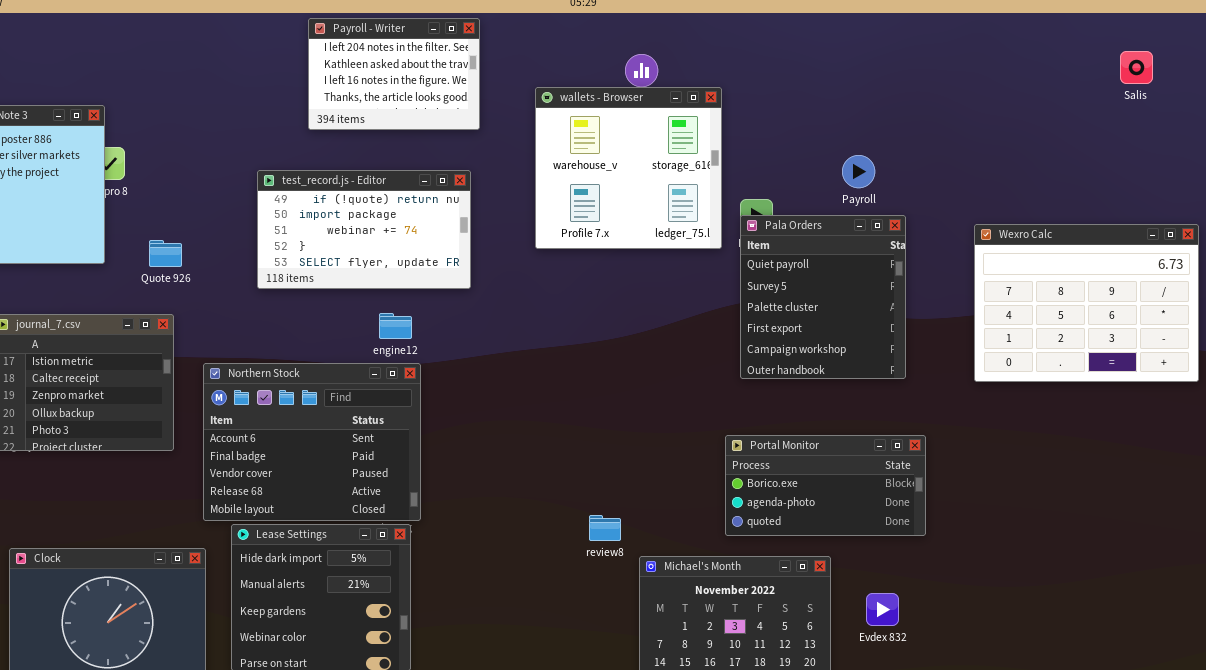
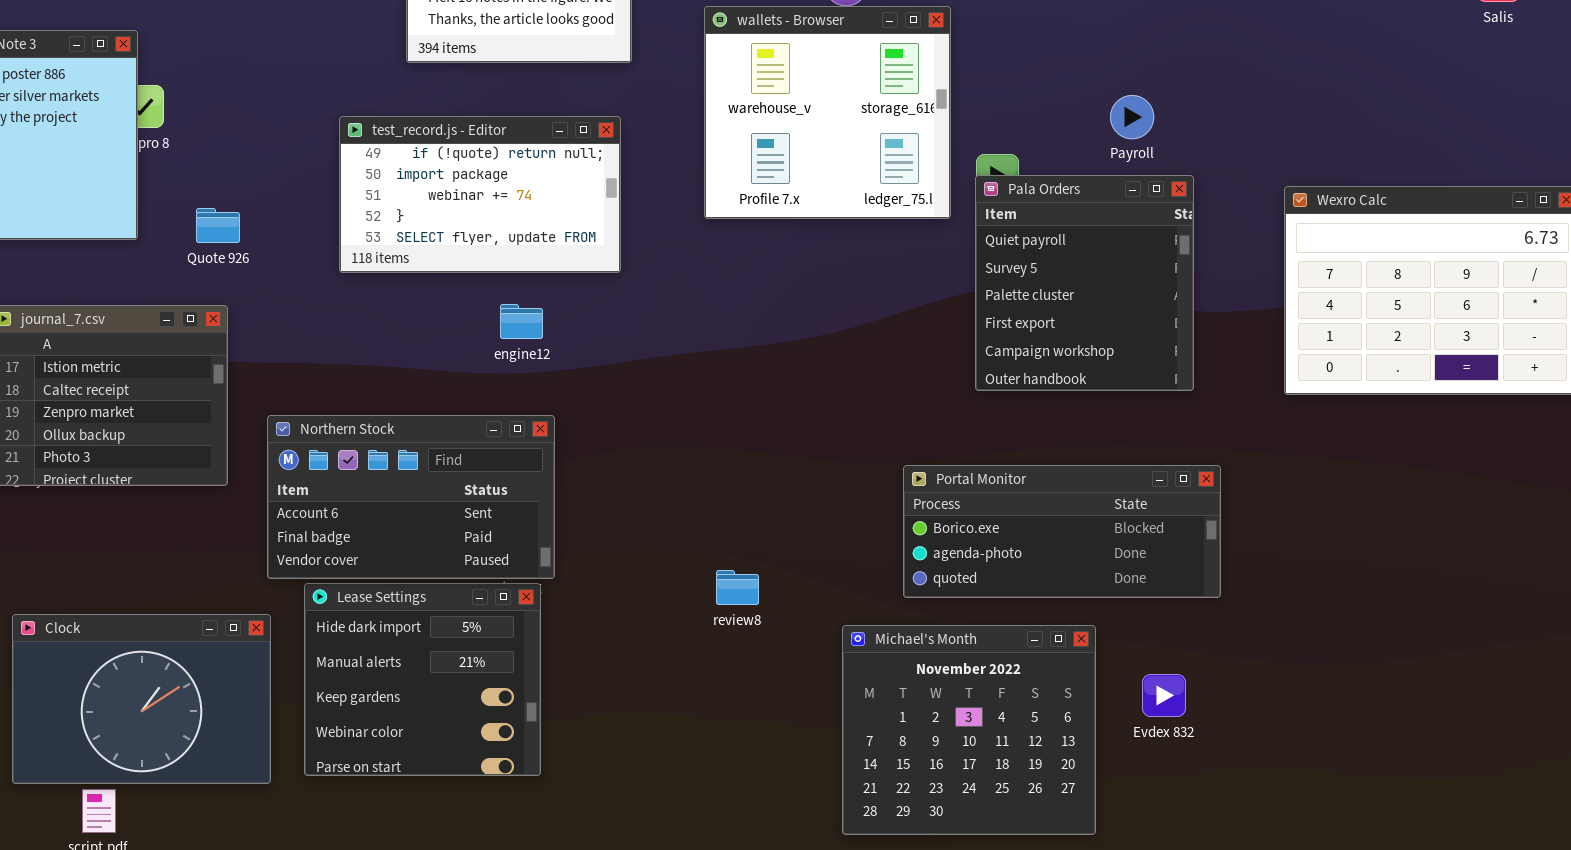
Northern Stock: [203,363,421,521] -> [267,415,555,579], resized
Portal Monitor: [725,435,926,536] -> [903,465,1221,598], resized
review8: [589,515,621,541] -> [716,570,759,605], moved

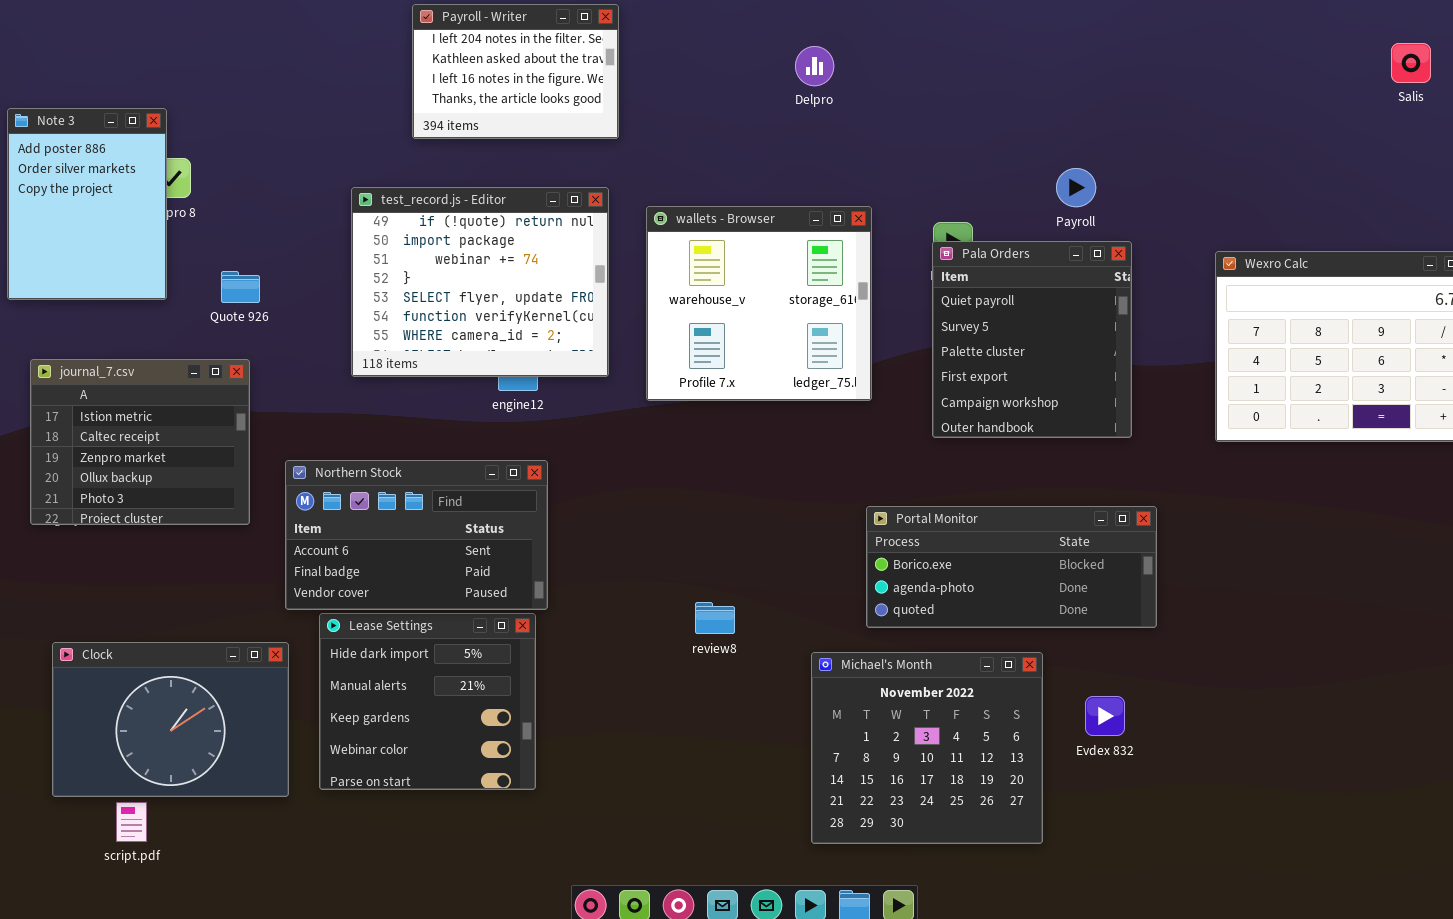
wallets - Browser: [704,6,951,219] -> [646,206,872,401], moved
test_record.js - Editor: [339,116,621,273] -> [351,187,609,377], resized

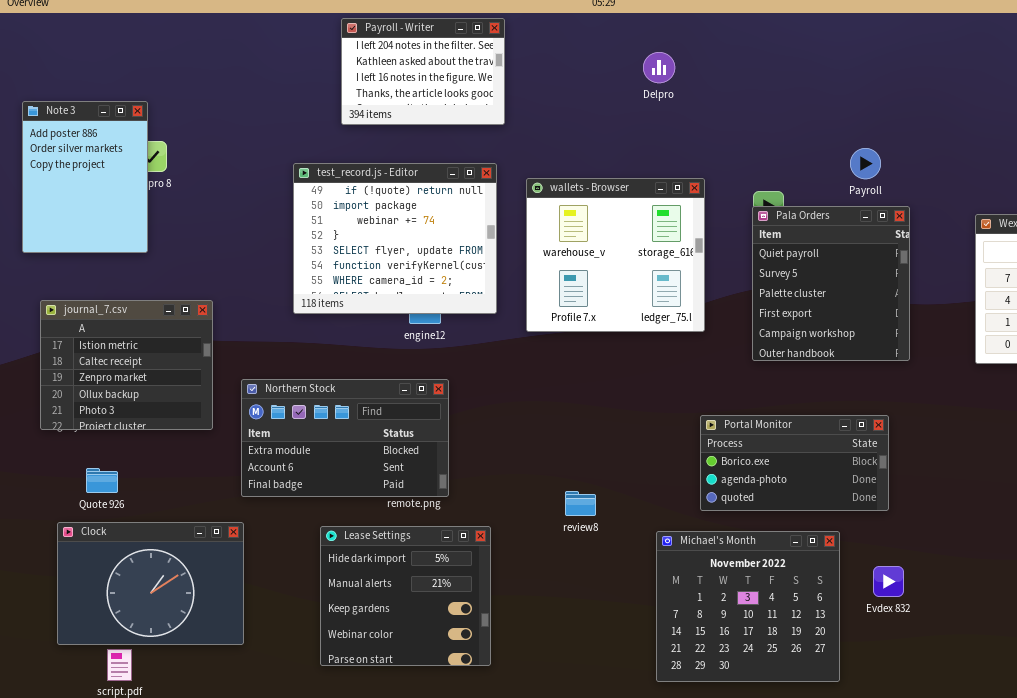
Quote 926: [221,271,260,303] -> [86,468,118,493], moved
Northern Stock: [285,460,548,610] -> [241,379,449,497], scrolled up 1 row
Portal Monitor: [866,506,1157,628] -> [700,415,889,511], resized
Lease Settings: [319,613,536,790] -> [320,526,491,666], moved

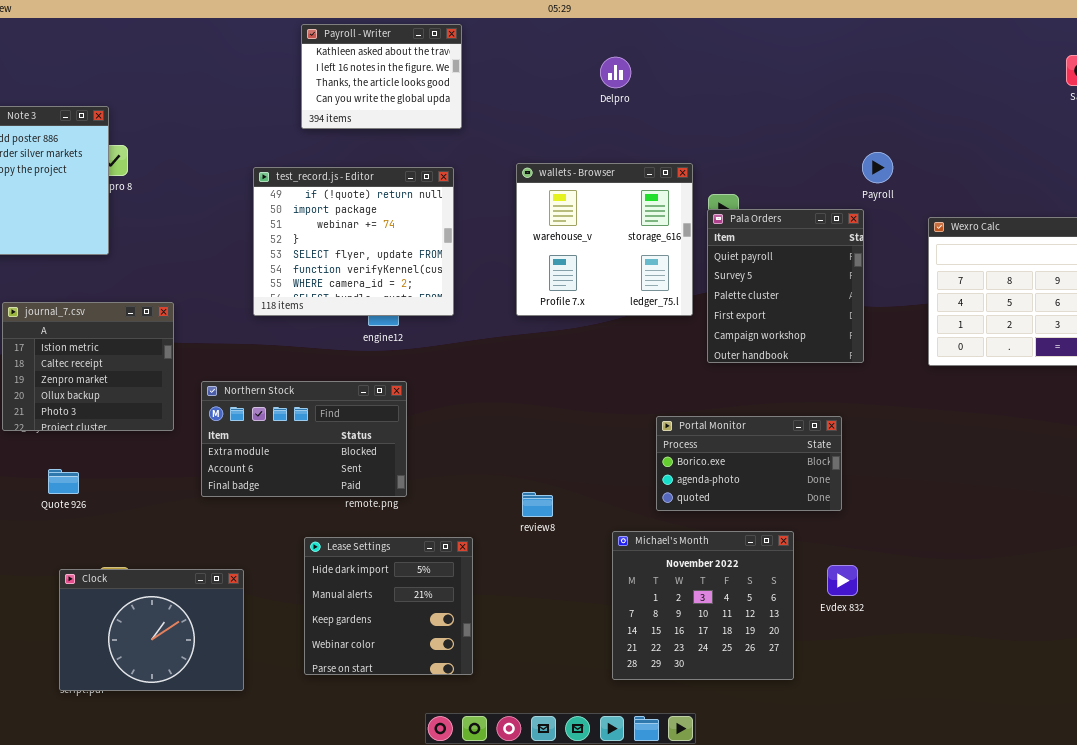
Payroll - Writer: [341,18,505,125] -> [301,24,462,129], scrolled down 1 row
Payroll: [850,148,881,179] -> [862,152,893,183], moved
wallets - Browser: [526,178,705,332] -> [516,163,693,316], moved
Clock: [57,522,244,645] -> [59,569,244,691], moved
Lease Settings: [320,526,491,666] -> [304,537,473,675], moved

